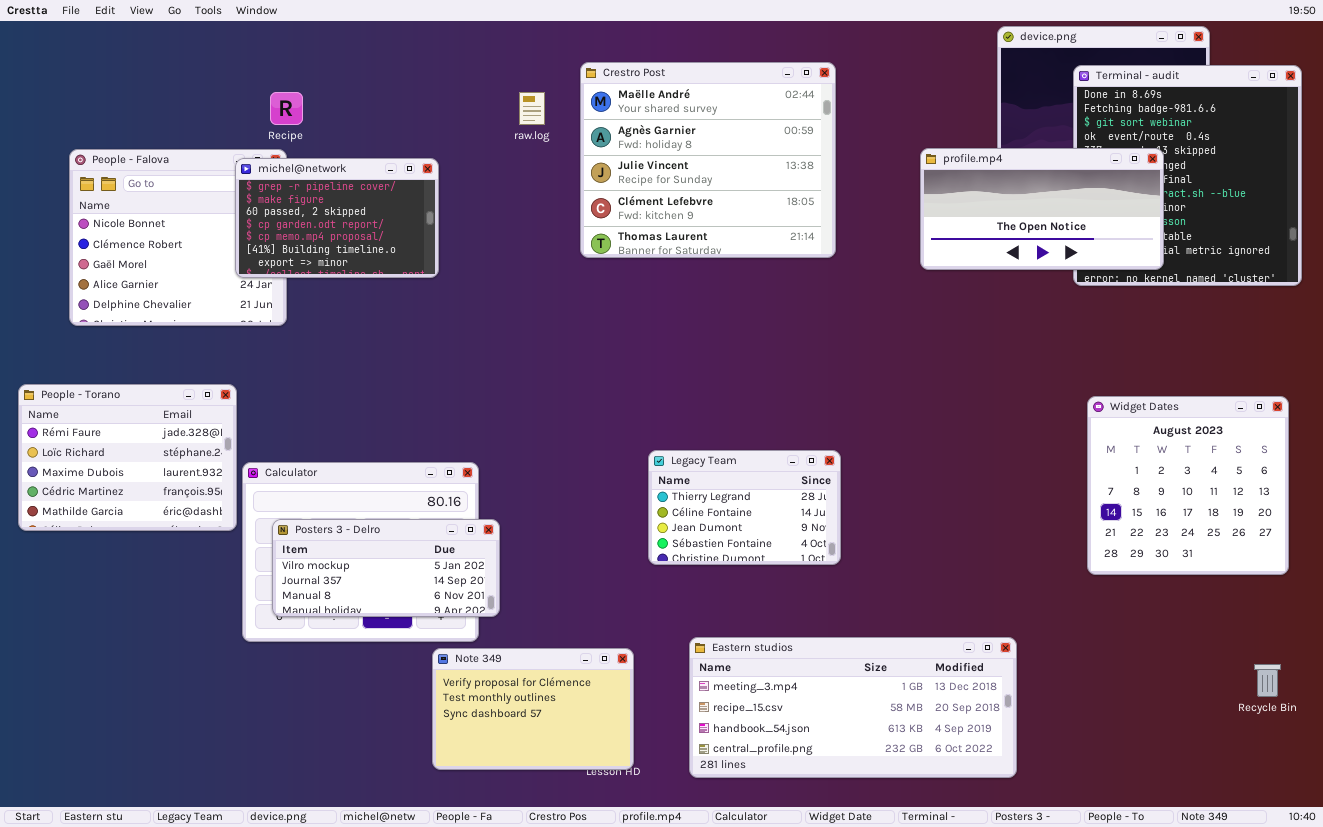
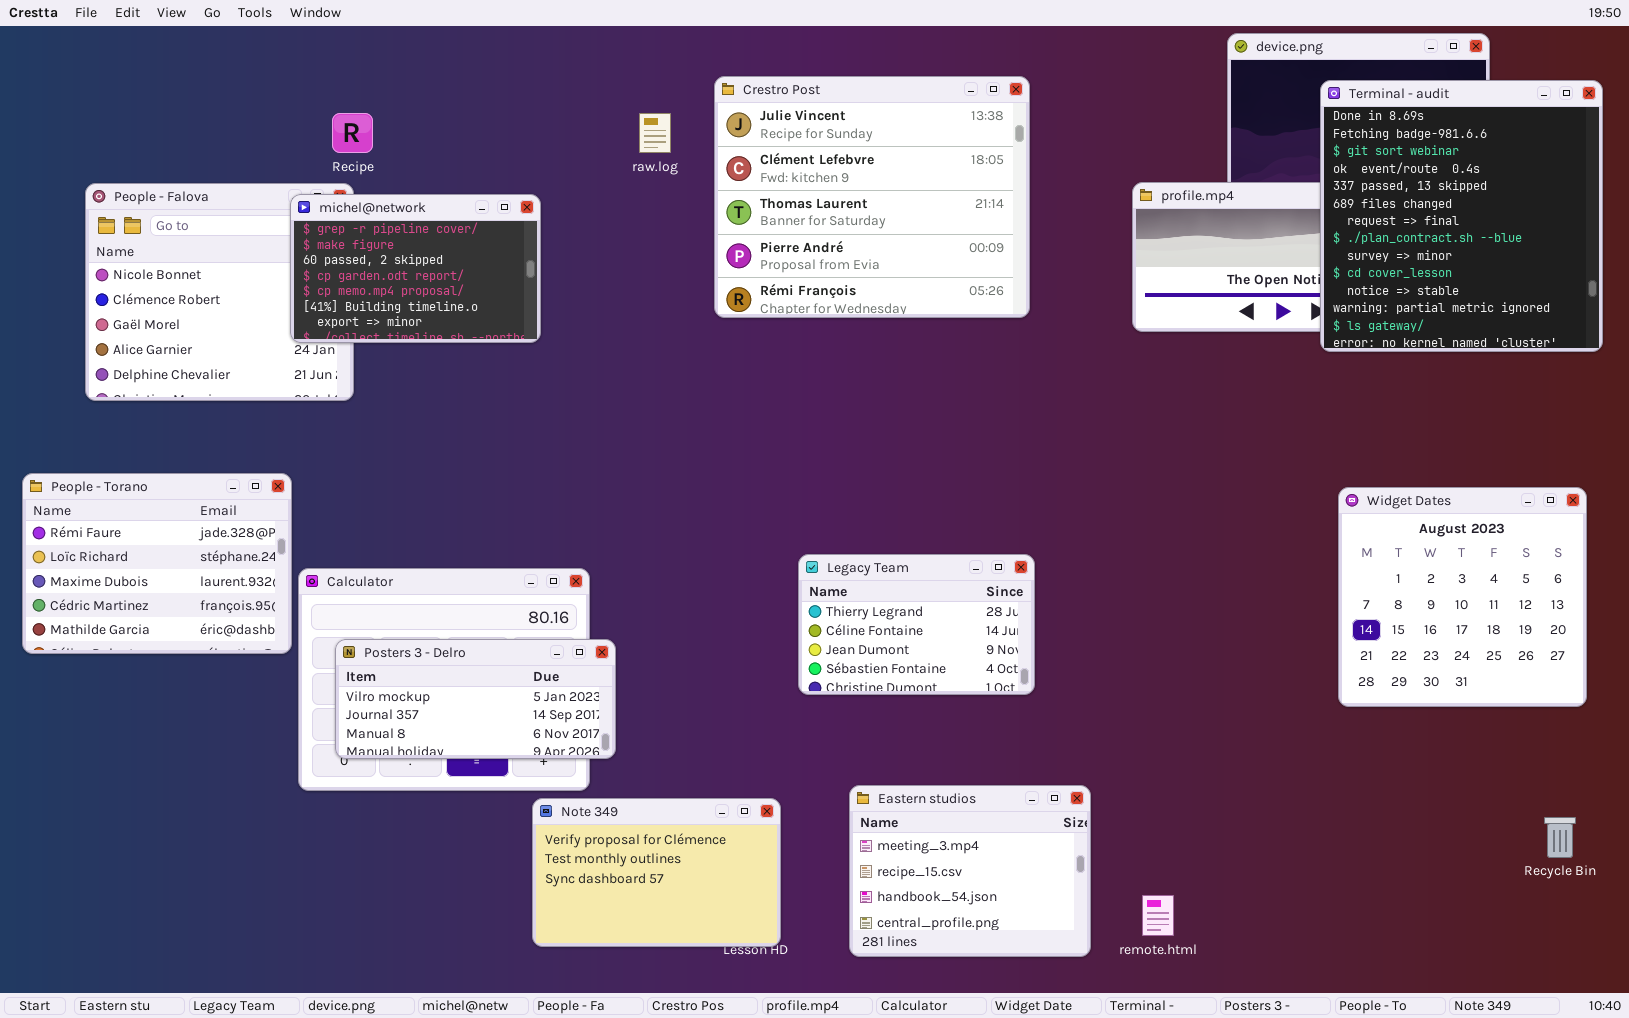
Crestro Post: [580,62,836,258] -> [714,76,1030,318], scrolled down 2 rows
Terminal - audit: [1073,65,1302,286] -> [1320,80,1603,352], raised
Eastern studios: [689,637,1017,778] -> [849,785,1091,957], resized

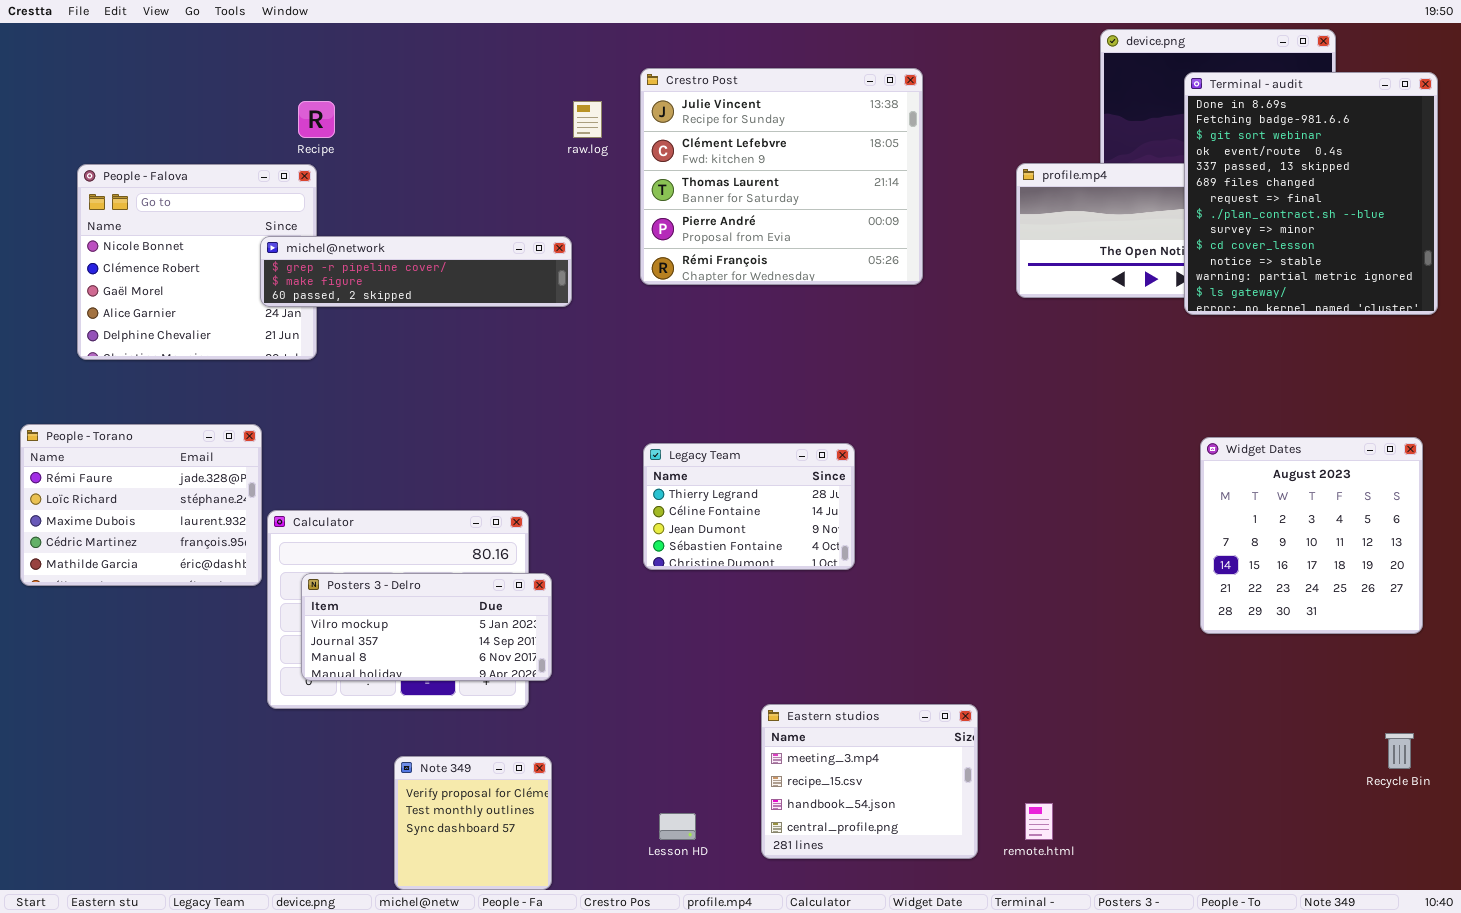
michel@network: [290,194,541,343] -> [260,236,572,307], resized
Legacy Team: [798,554,1035,695] -> [643,443,855,570], moved
Note 349: [532,798,781,947] -> [394,756,552,890], moved, resized

